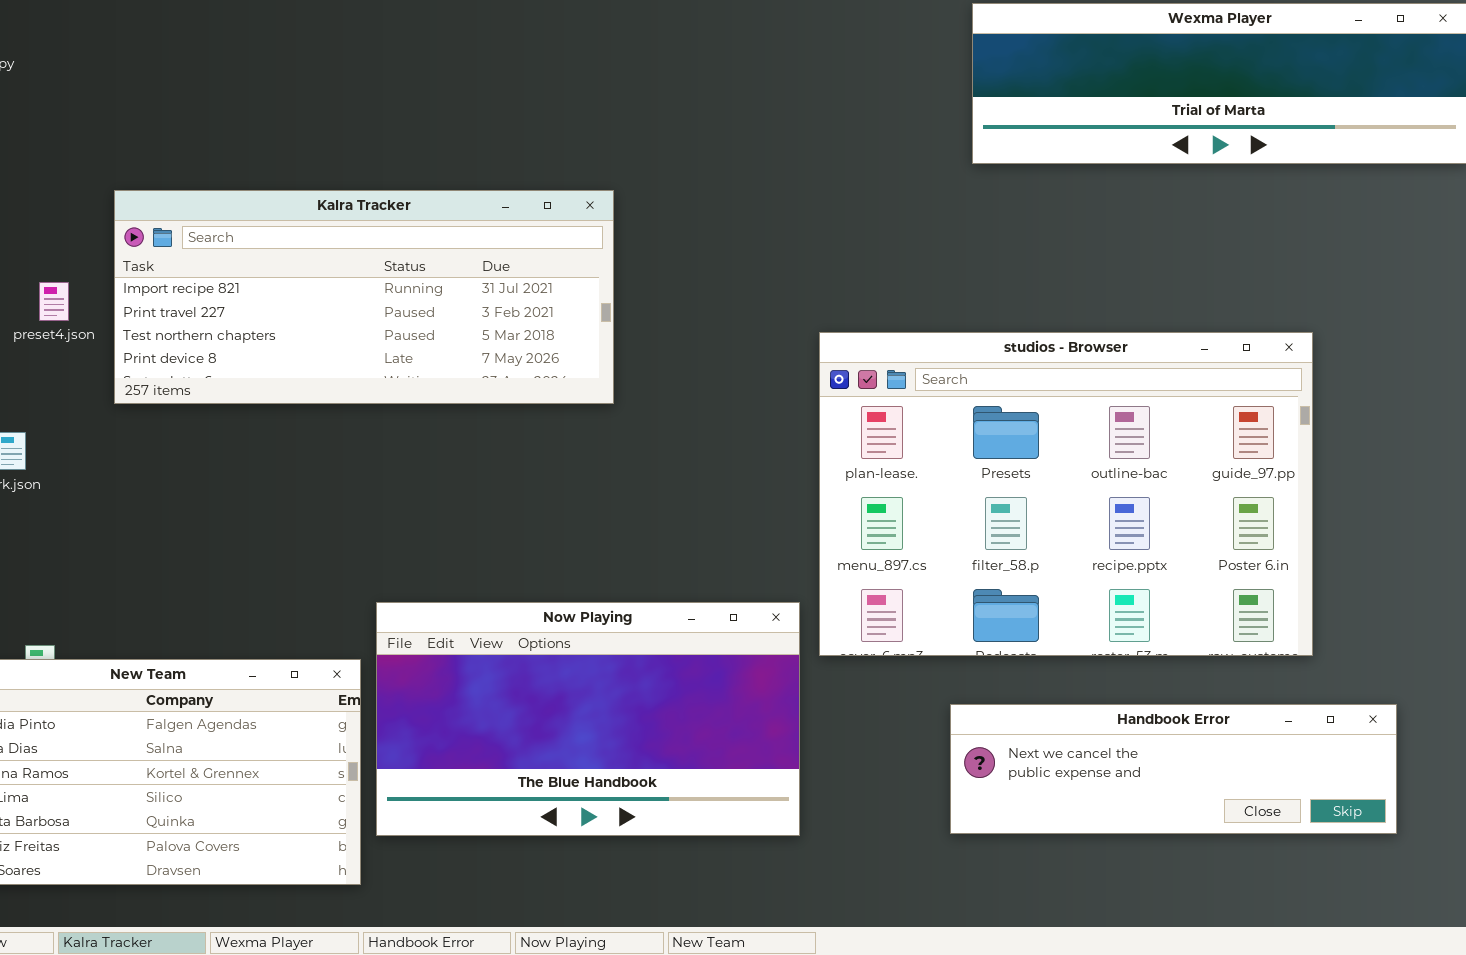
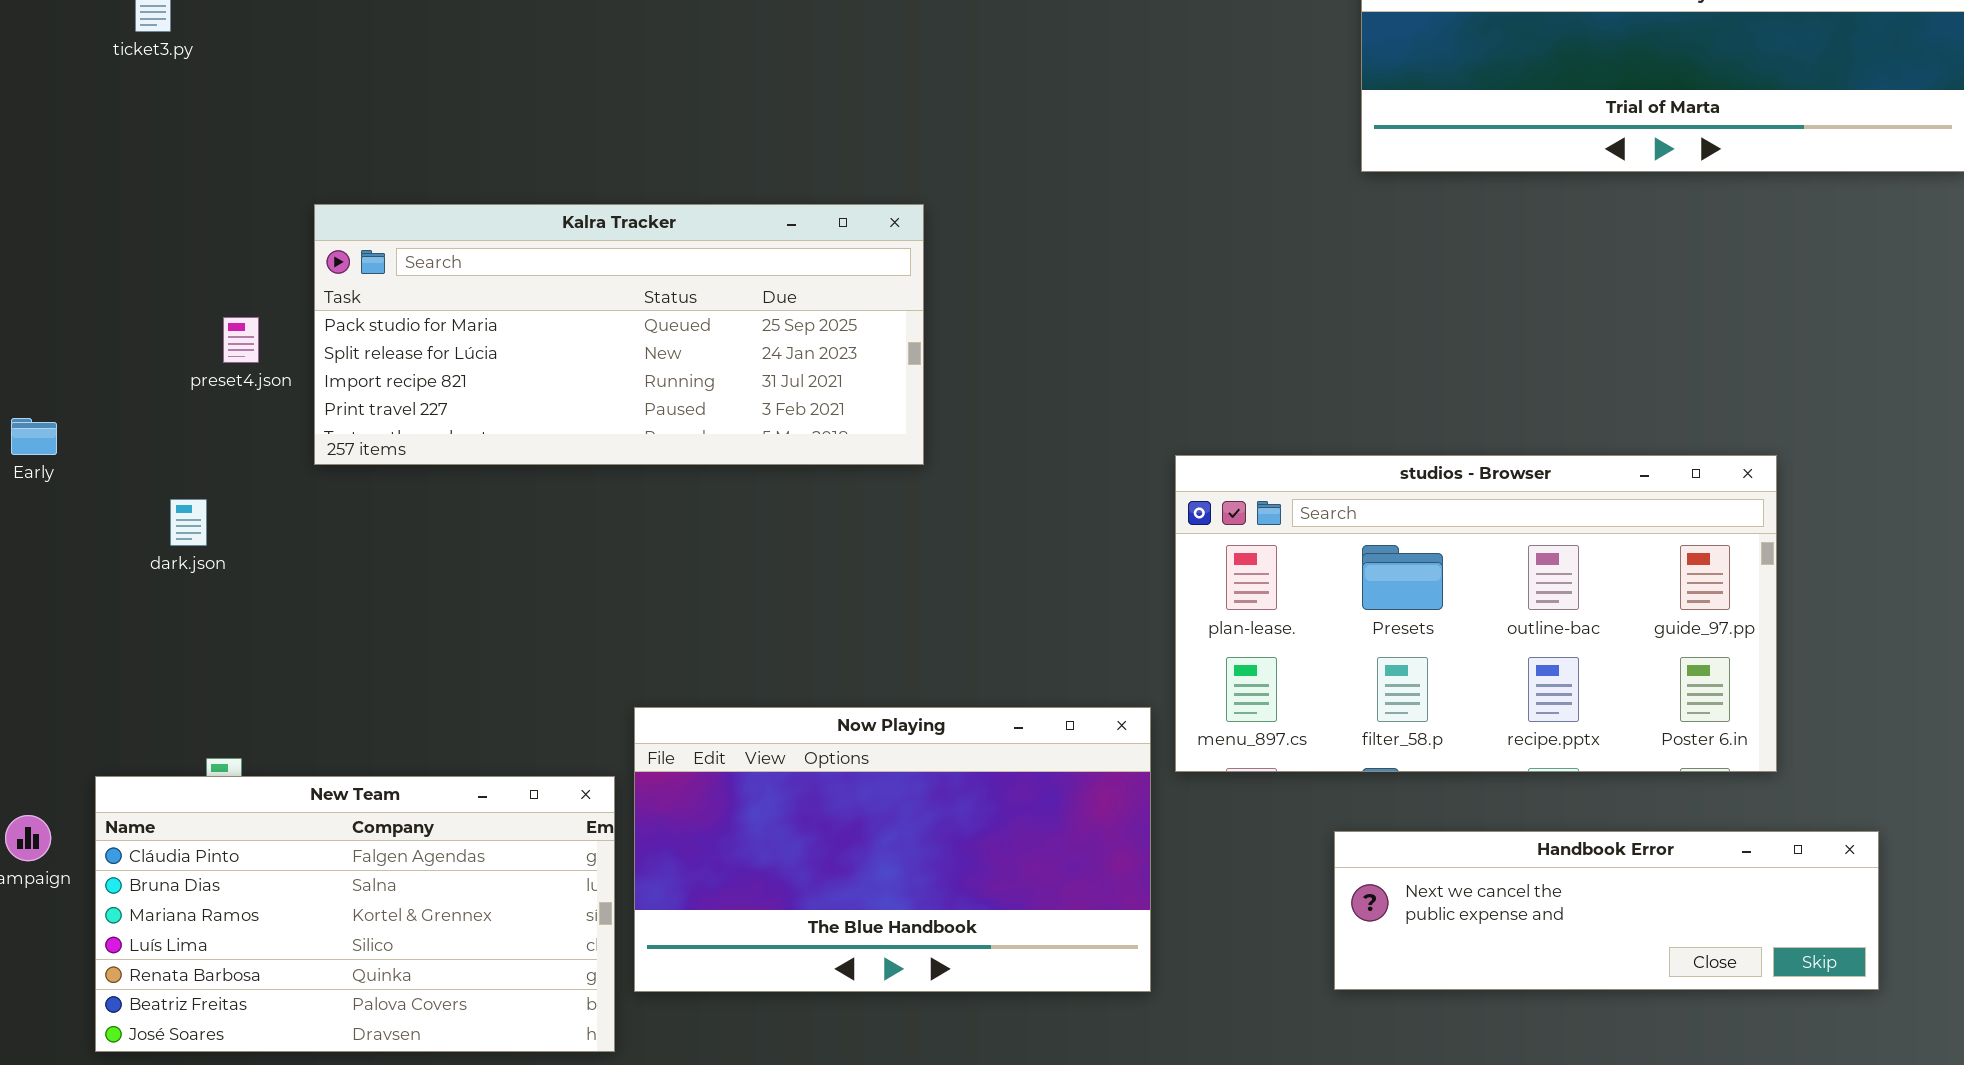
Kalra Tracker: [114,190,614,404] -> [314,204,924,465], scrolled up 2 rows
studios - Browser: [819,332,1313,656] -> [1175,455,1777,772], resized

